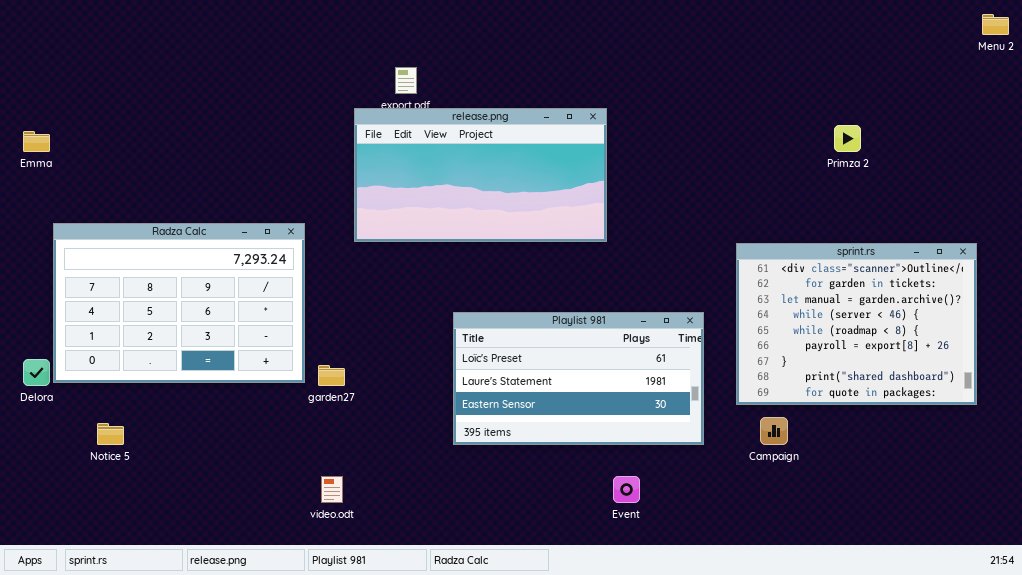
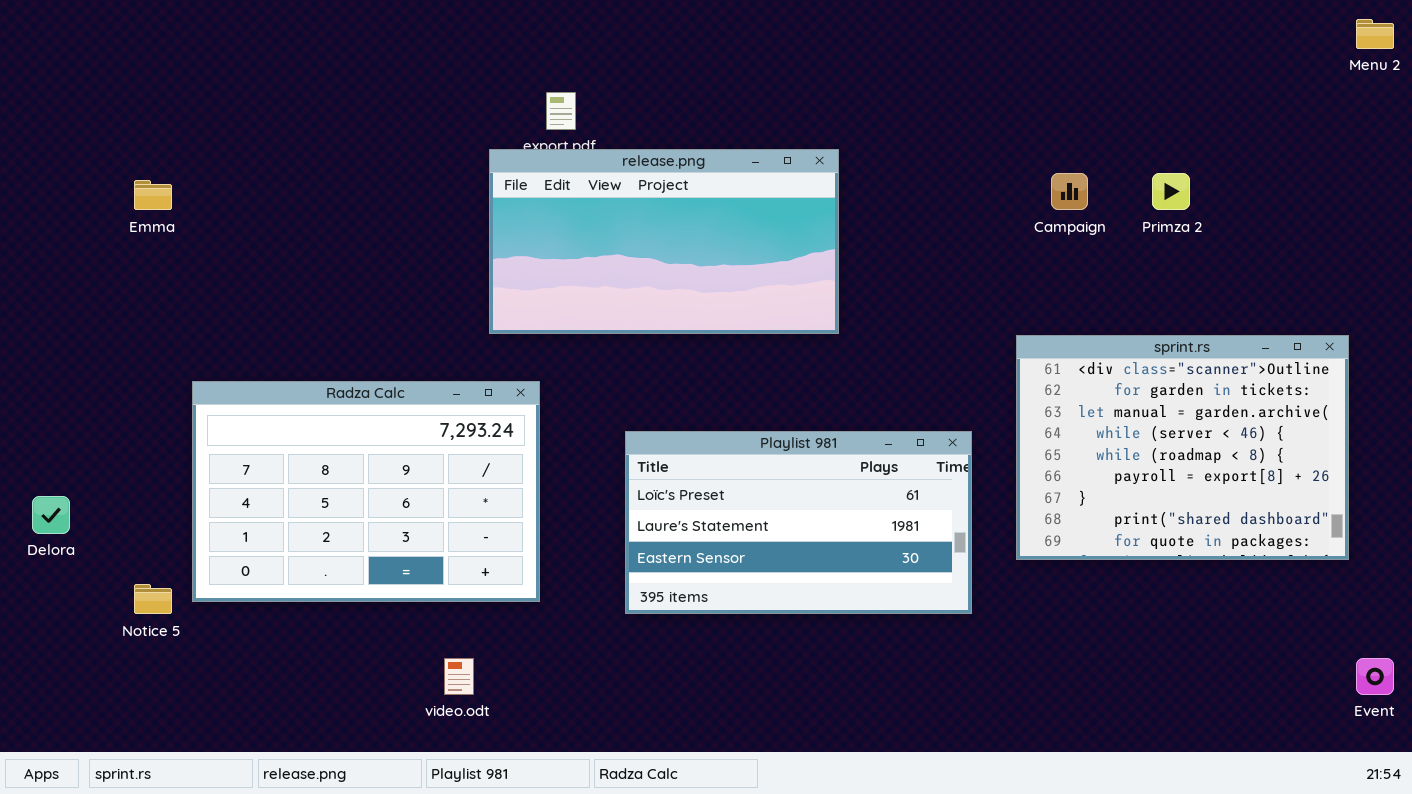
Emma: [23,131,50,152] -> [134,180,172,210], moved
Radza Calc: [53,223,305,383] -> [192,381,540,602], moved
Campaign: [760,417,788,445] -> [1051,173,1088,210], moved
Event: [613,476,640,503] -> [1356,658,1394,695], moved

